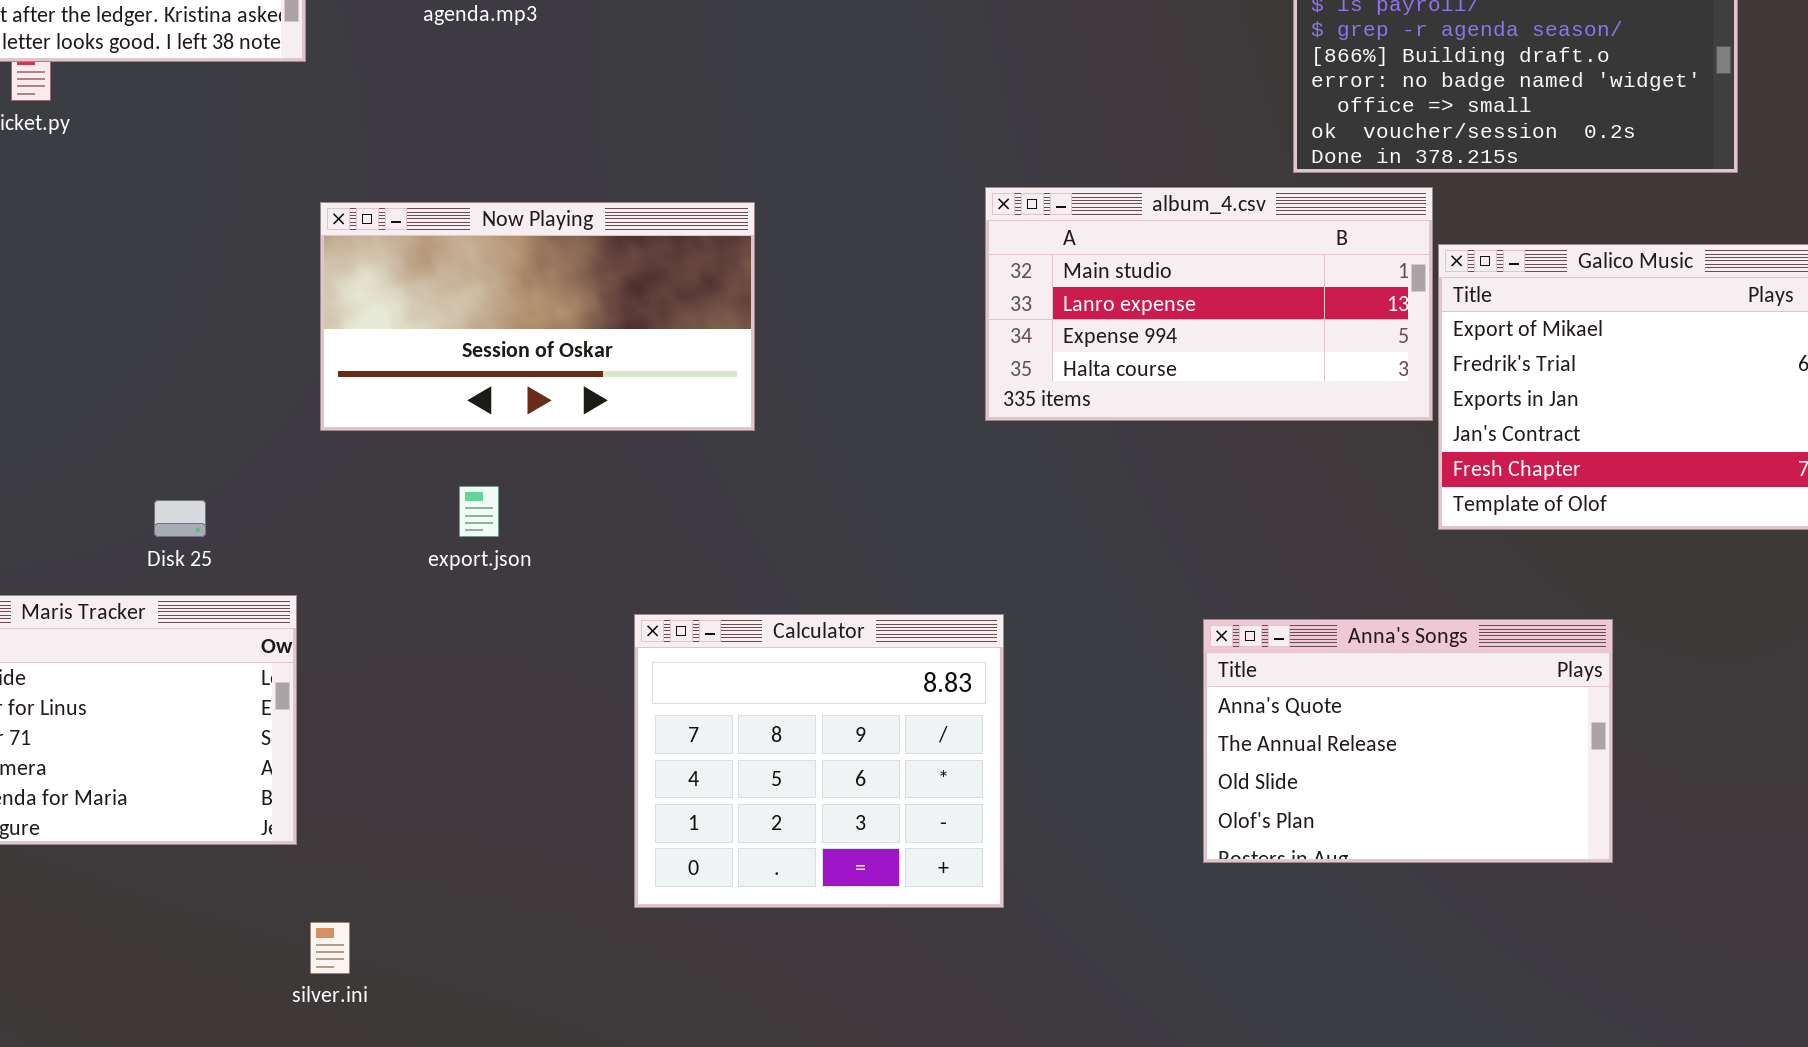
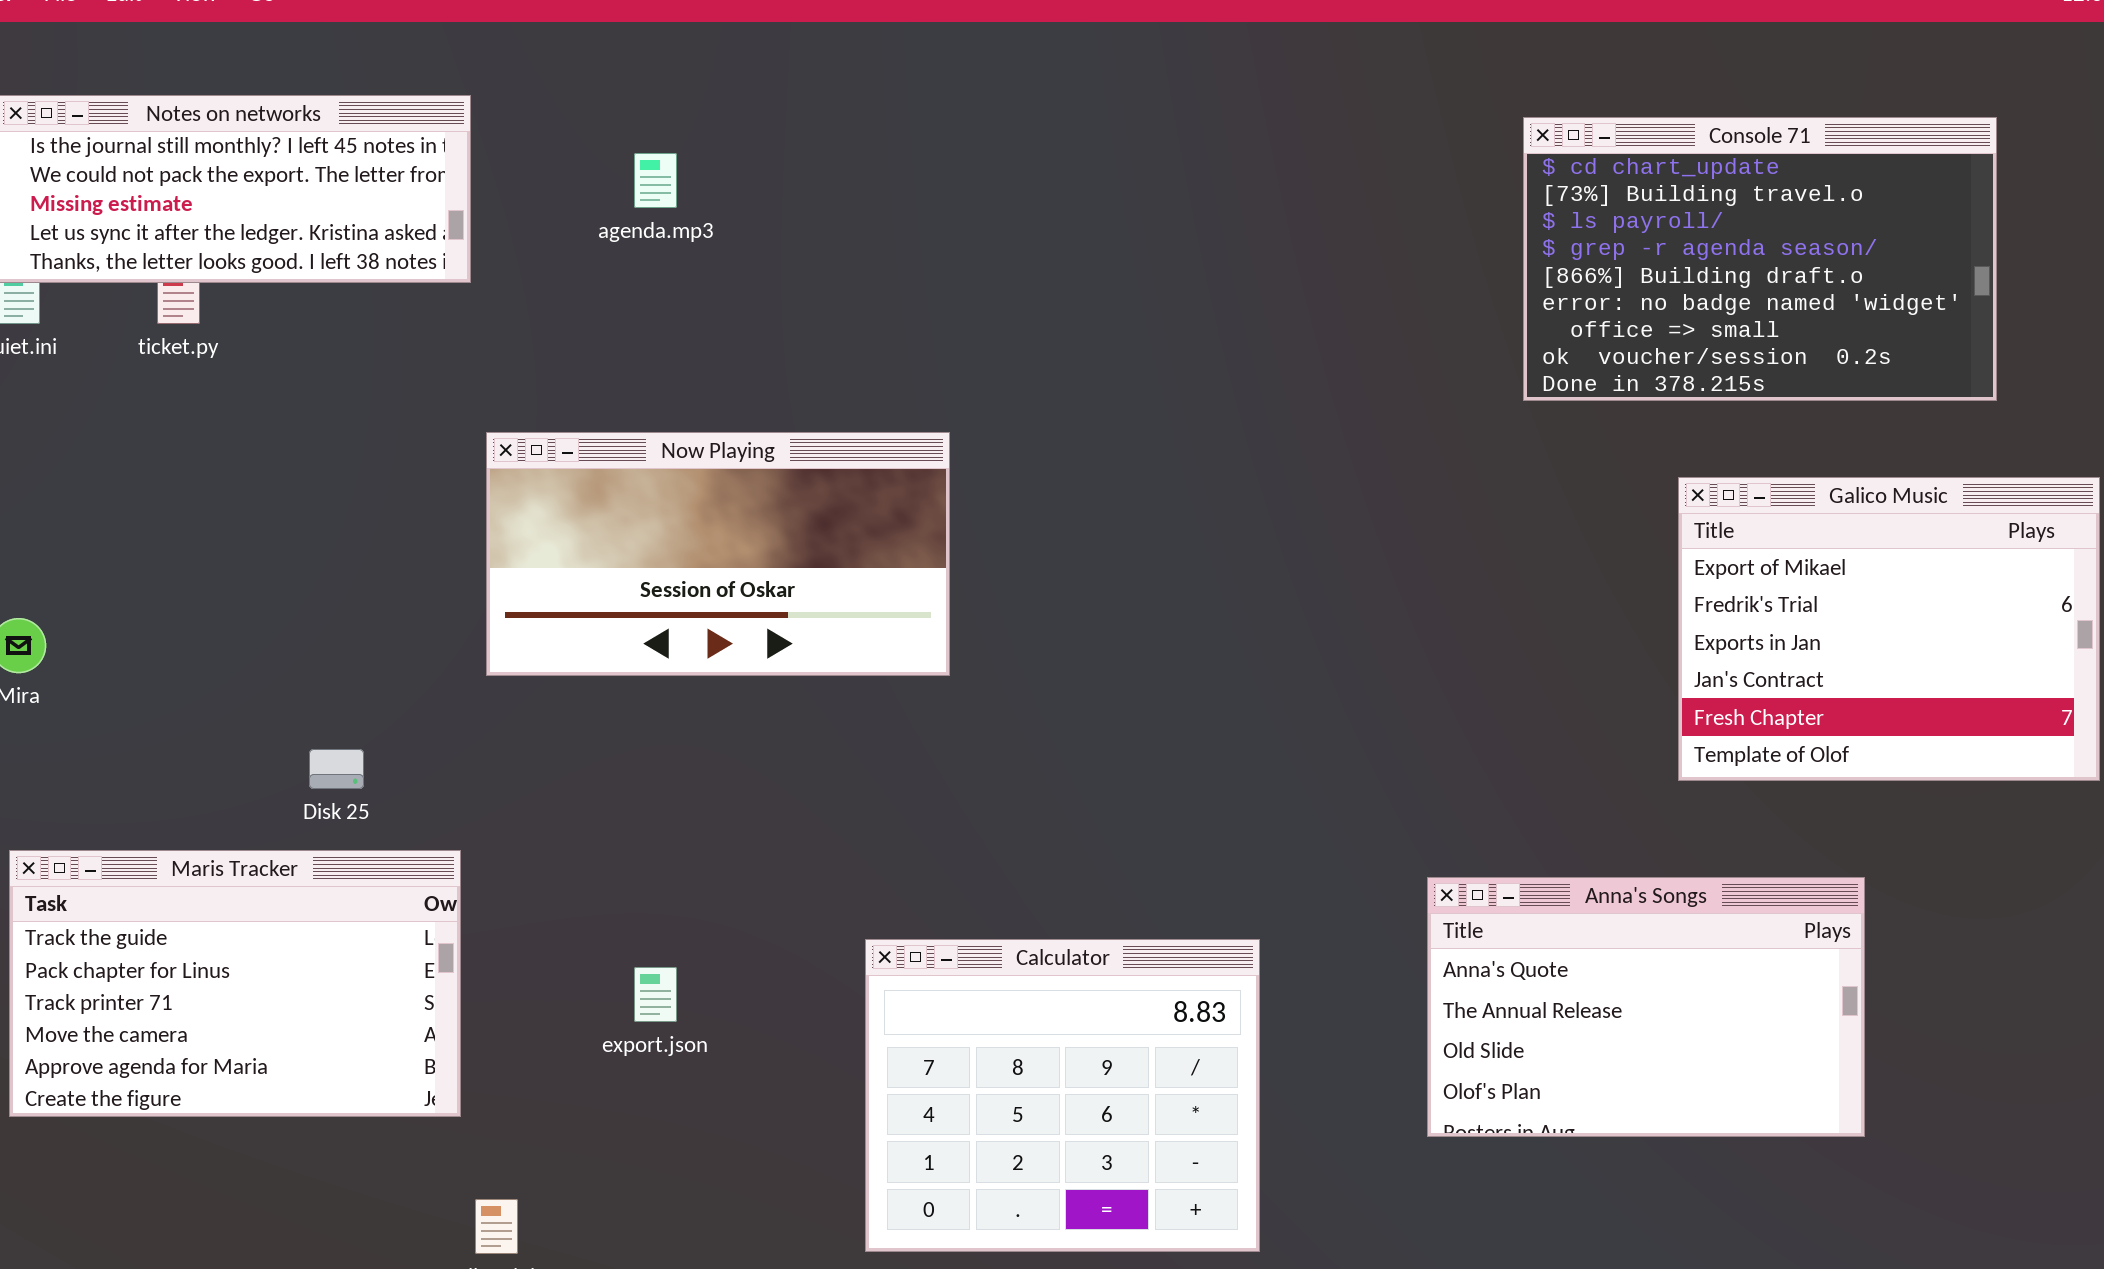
album_4.csv: [985,187,1433,421] -> none, closed
export.json: [459,486,499,537] -> [634,967,677,1022], moved
Calculator: [634,614,1004,908] -> [865,939,1260,1252], moved

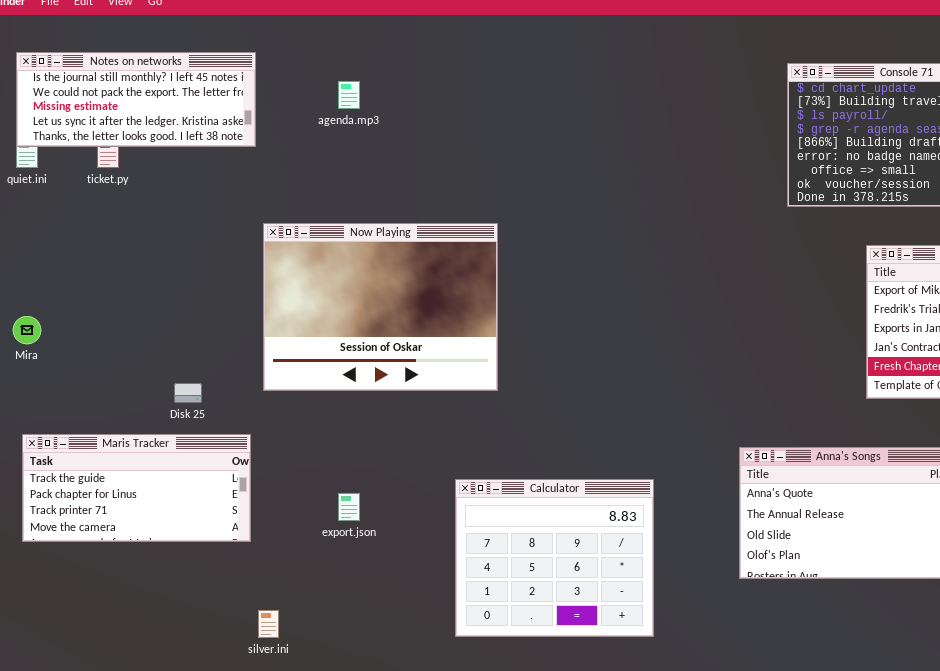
Now Playing: [486,432,950,676] -> [263,223,498,391], resized
Maris Tracker: [9,850,461,1117] -> [22,434,251,542], resized

